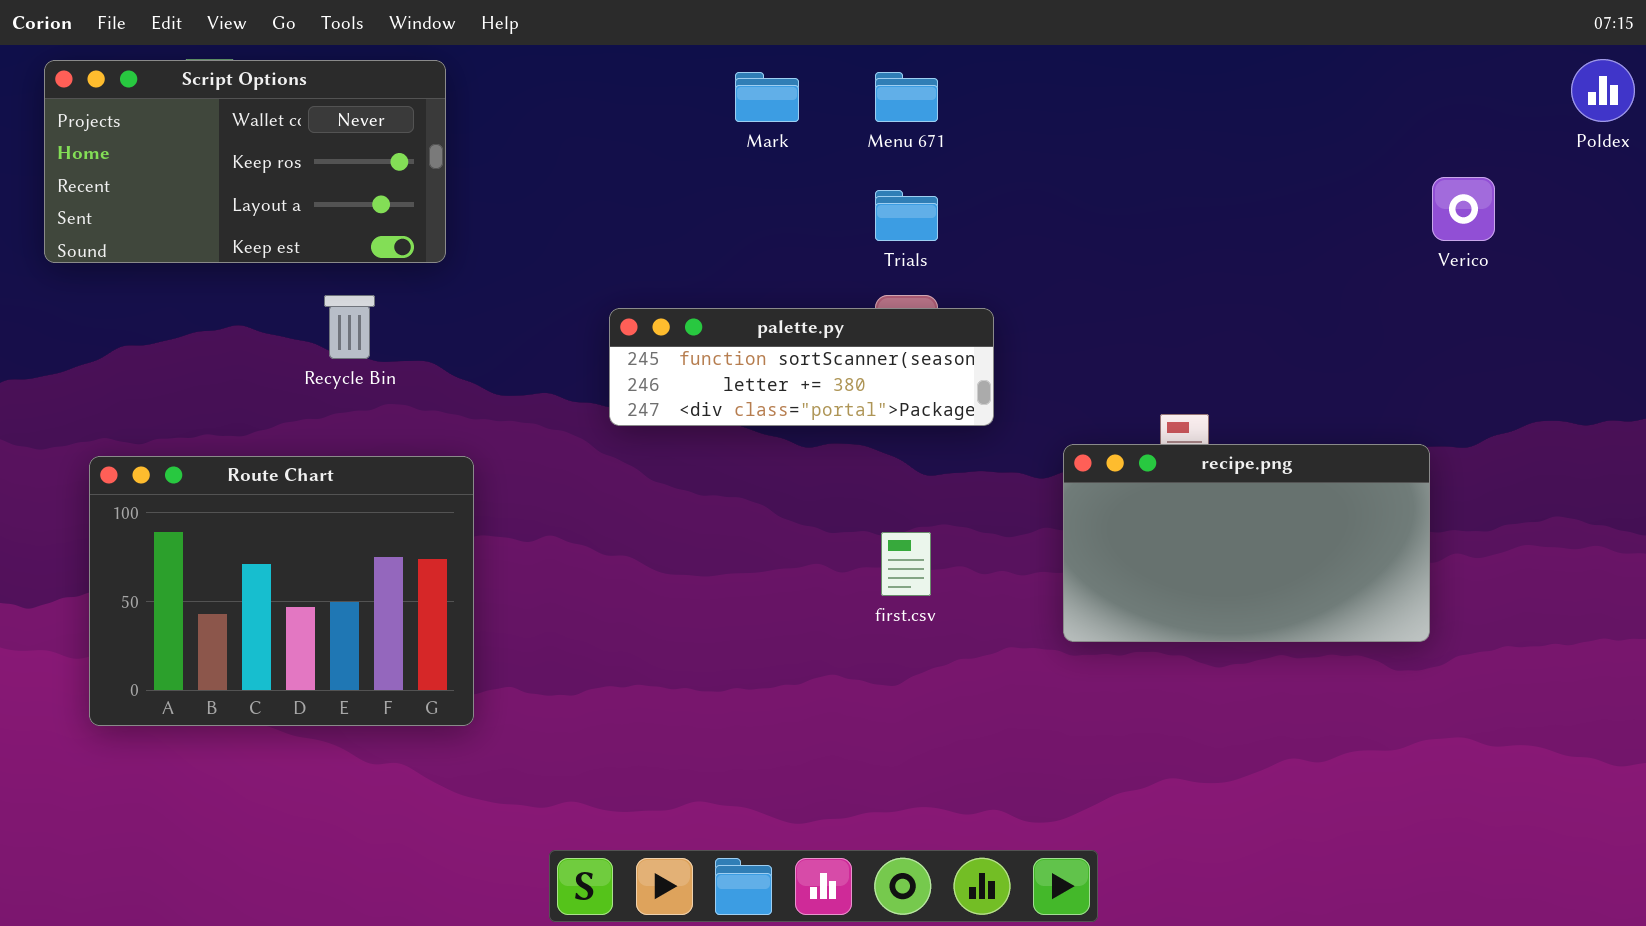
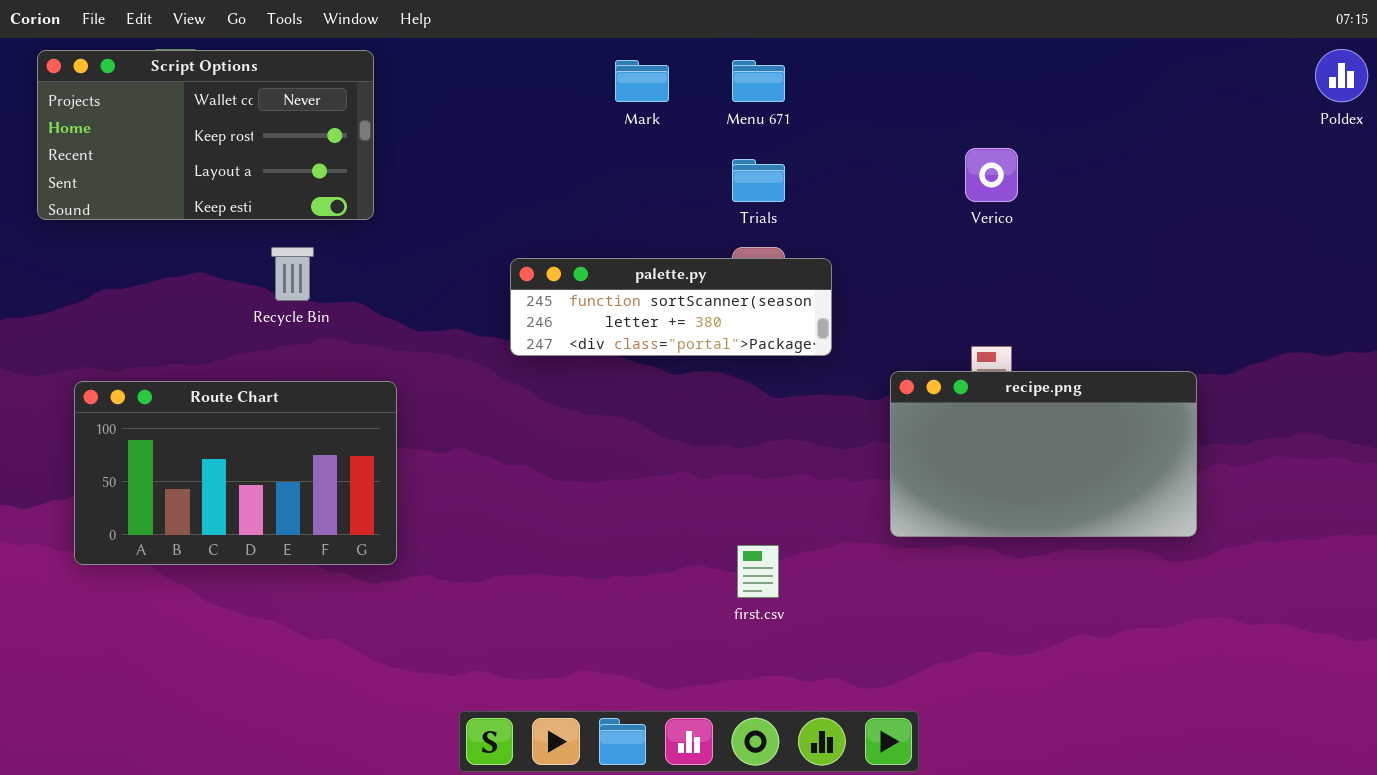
Verico: [1432,177,1495,241] -> [965,148,1018,202], moved
Route Chart: [89,456,474,726] -> [74,381,397,565], resized
first.csv: [881,532,931,596] -> [737,545,779,598], moved

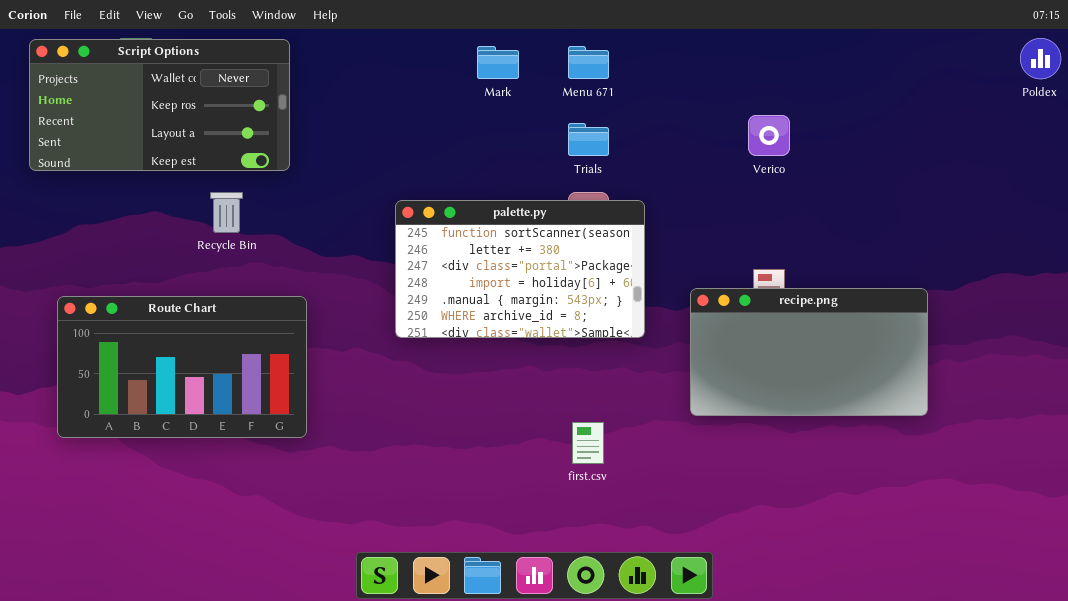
palette.py: [510,258,832,356] -> [395,200,645,338], resized

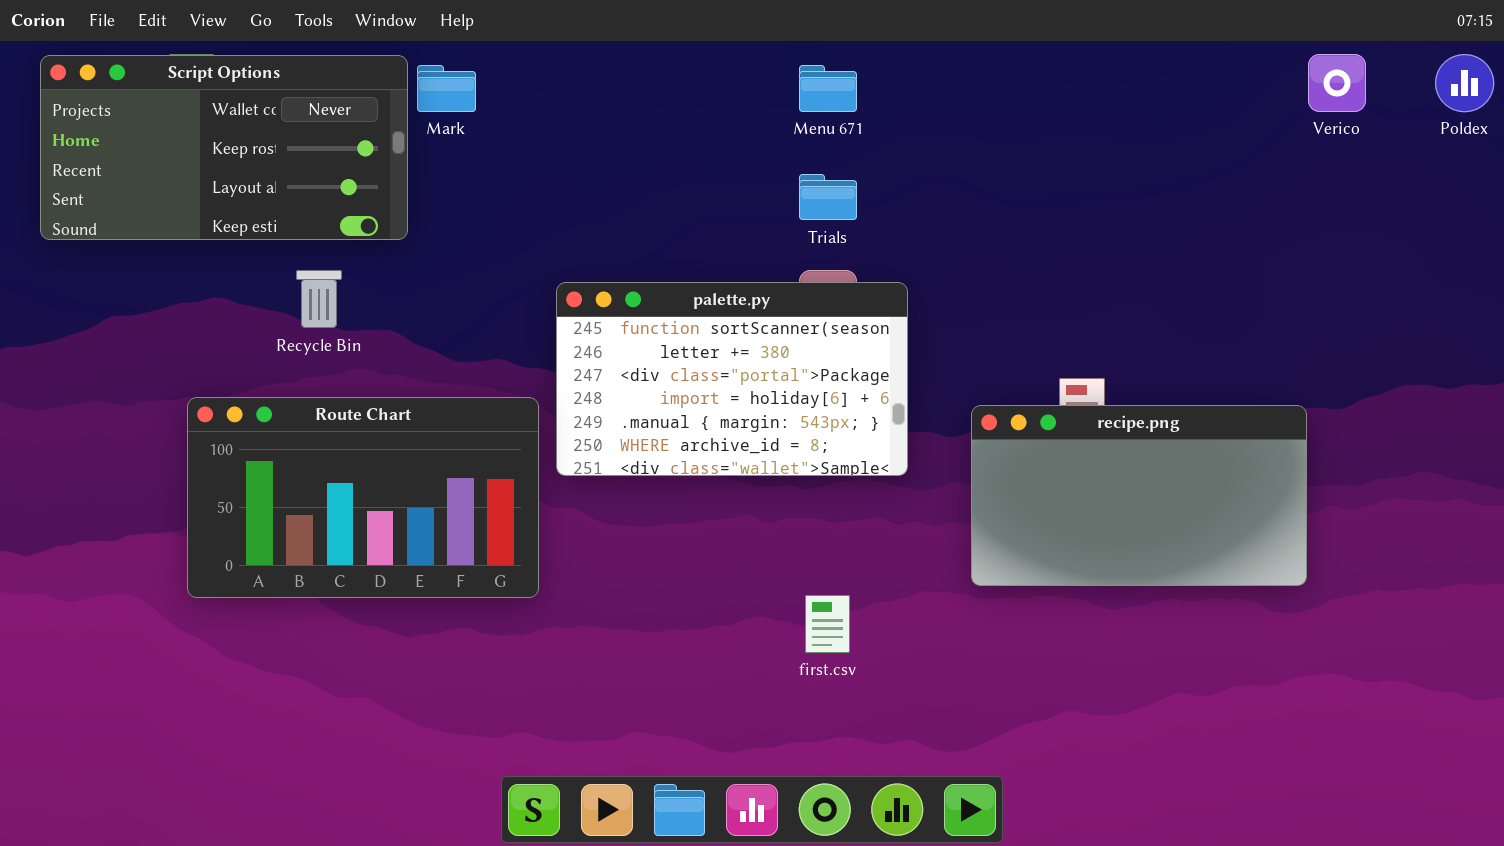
Mark: [477,46,519,79] -> [417,65,476,112], moved
Verico: [748,115,790,156] -> [1308,54,1366,112], moved
Route Chart: [57,296,307,438] -> [187,397,539,598], moved

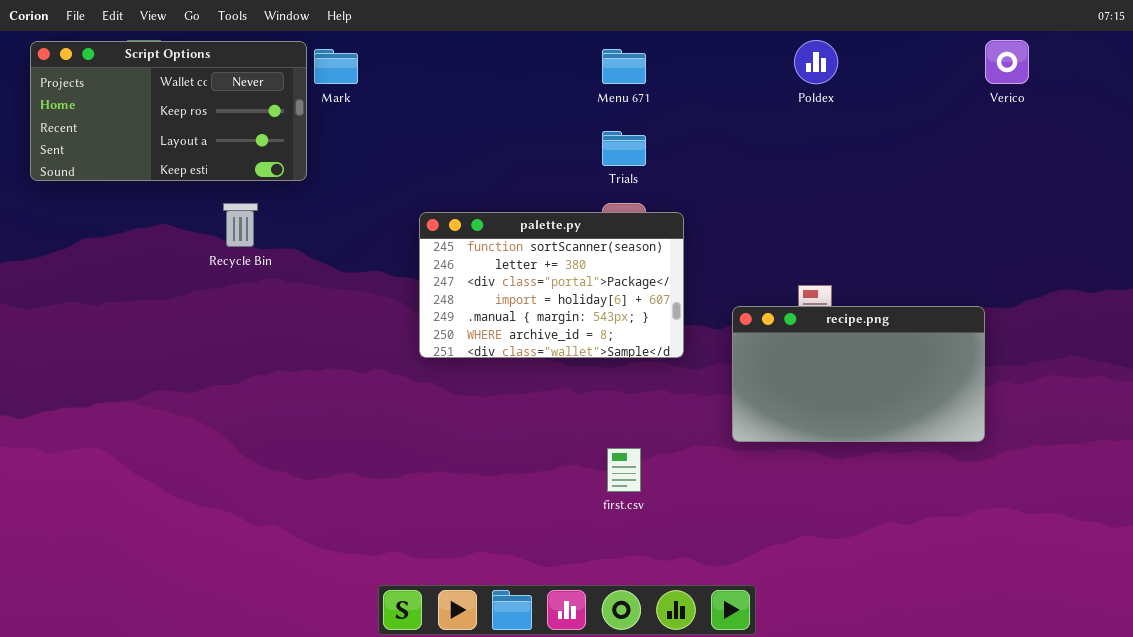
Poldex: [1435,54,1494,112] -> [794,40,838,84], moved
Route Chart: [187,397,539,598] -> none, closed

